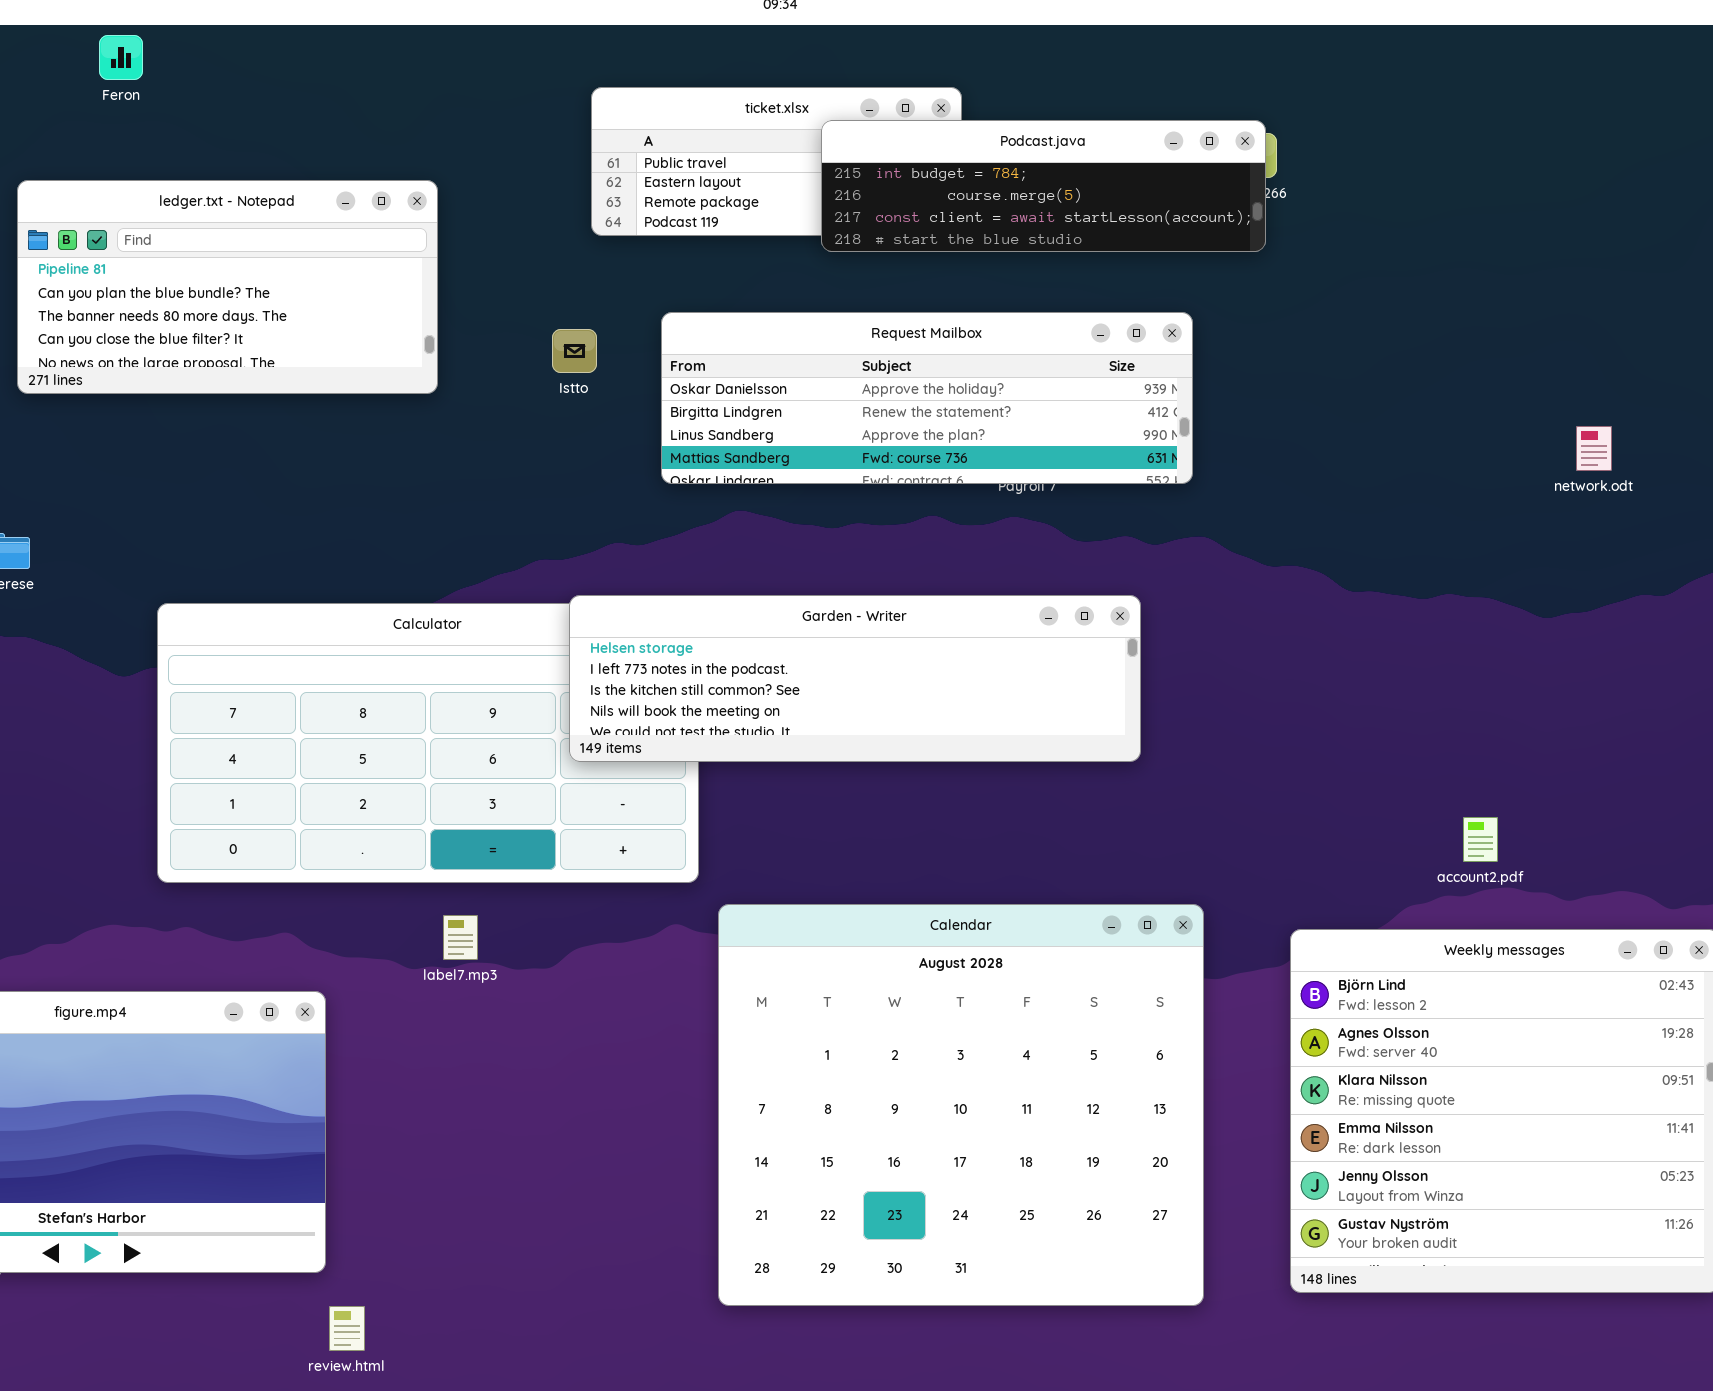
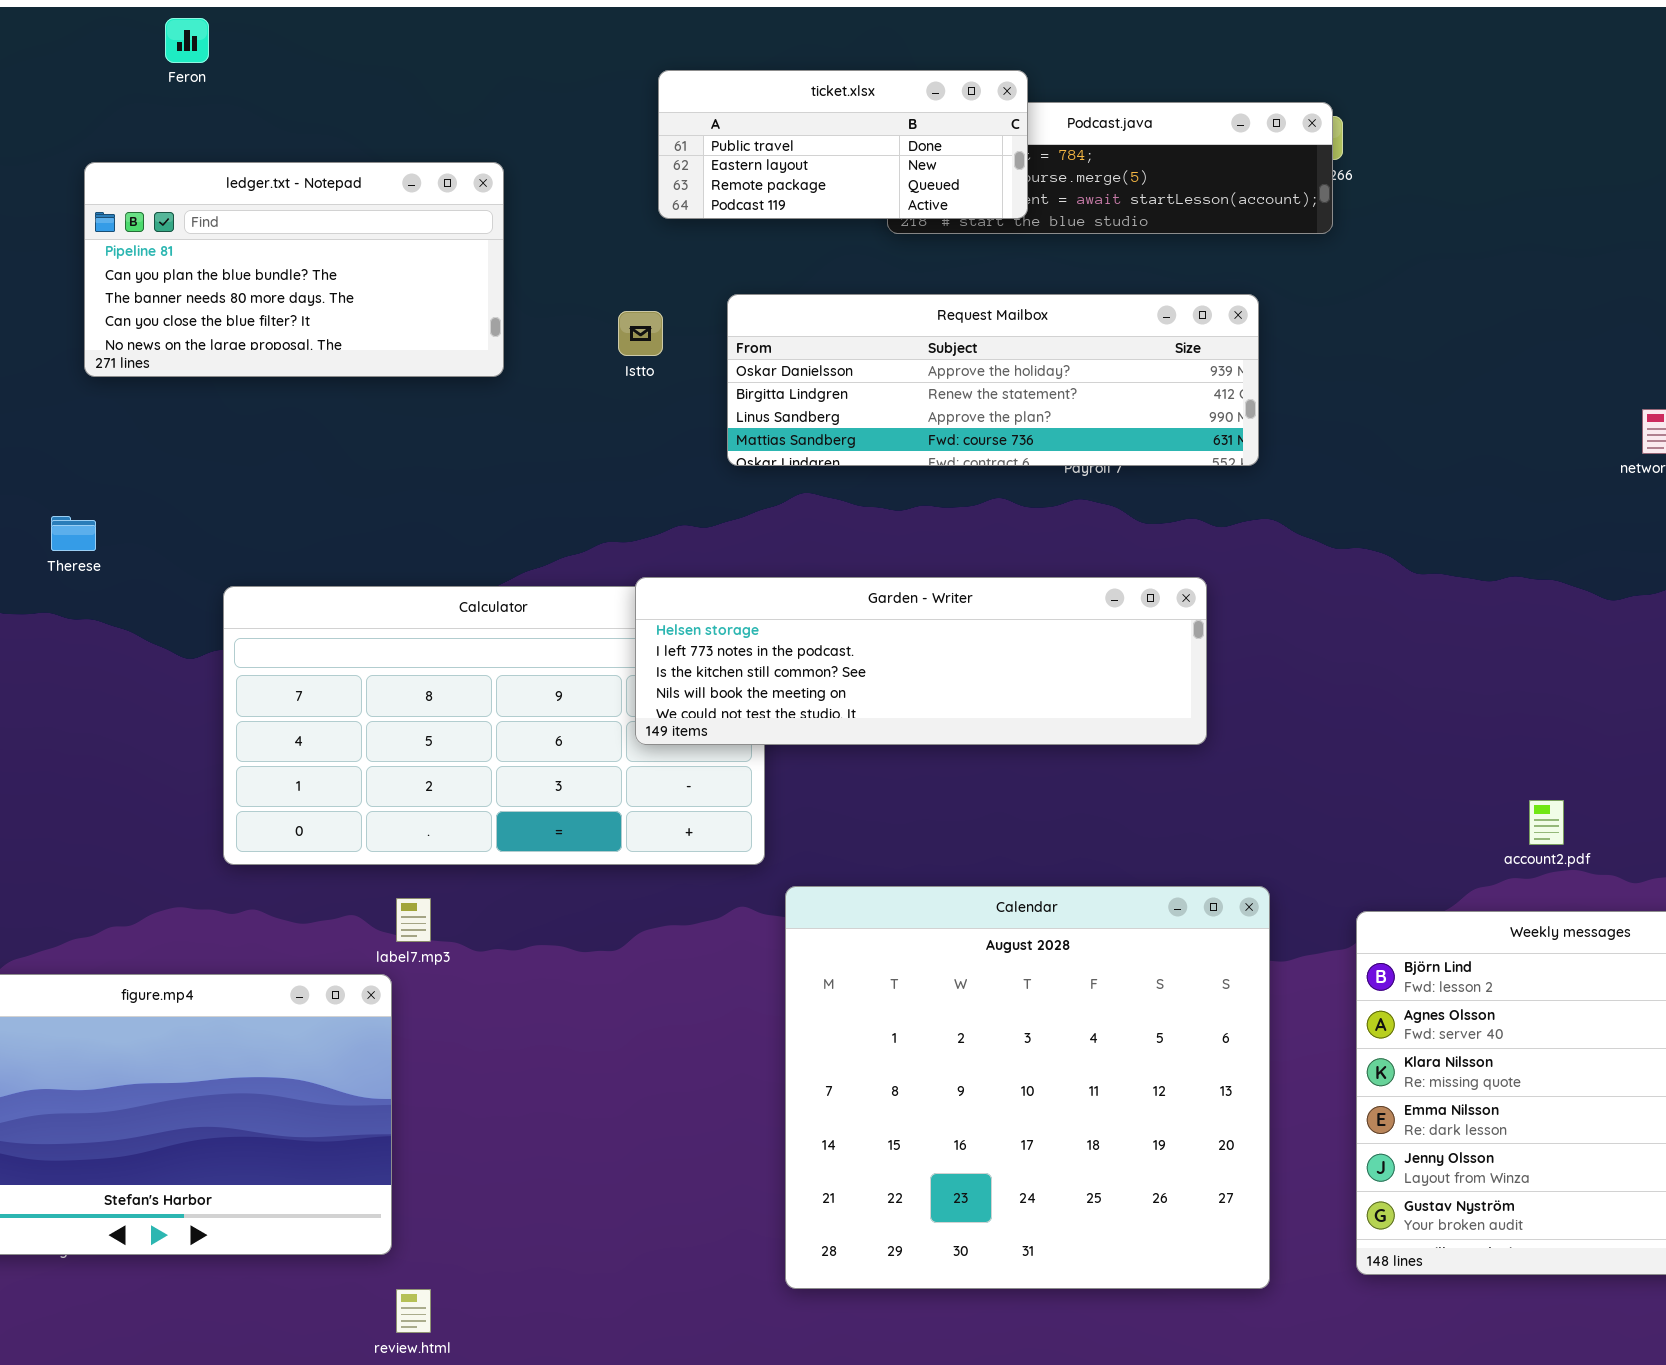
ticket.xlsx: [591,87,962,236] -> [658,70,1028,219], raised
label7.mp3: [443,915,478,960] -> [396,898,431,942], moved

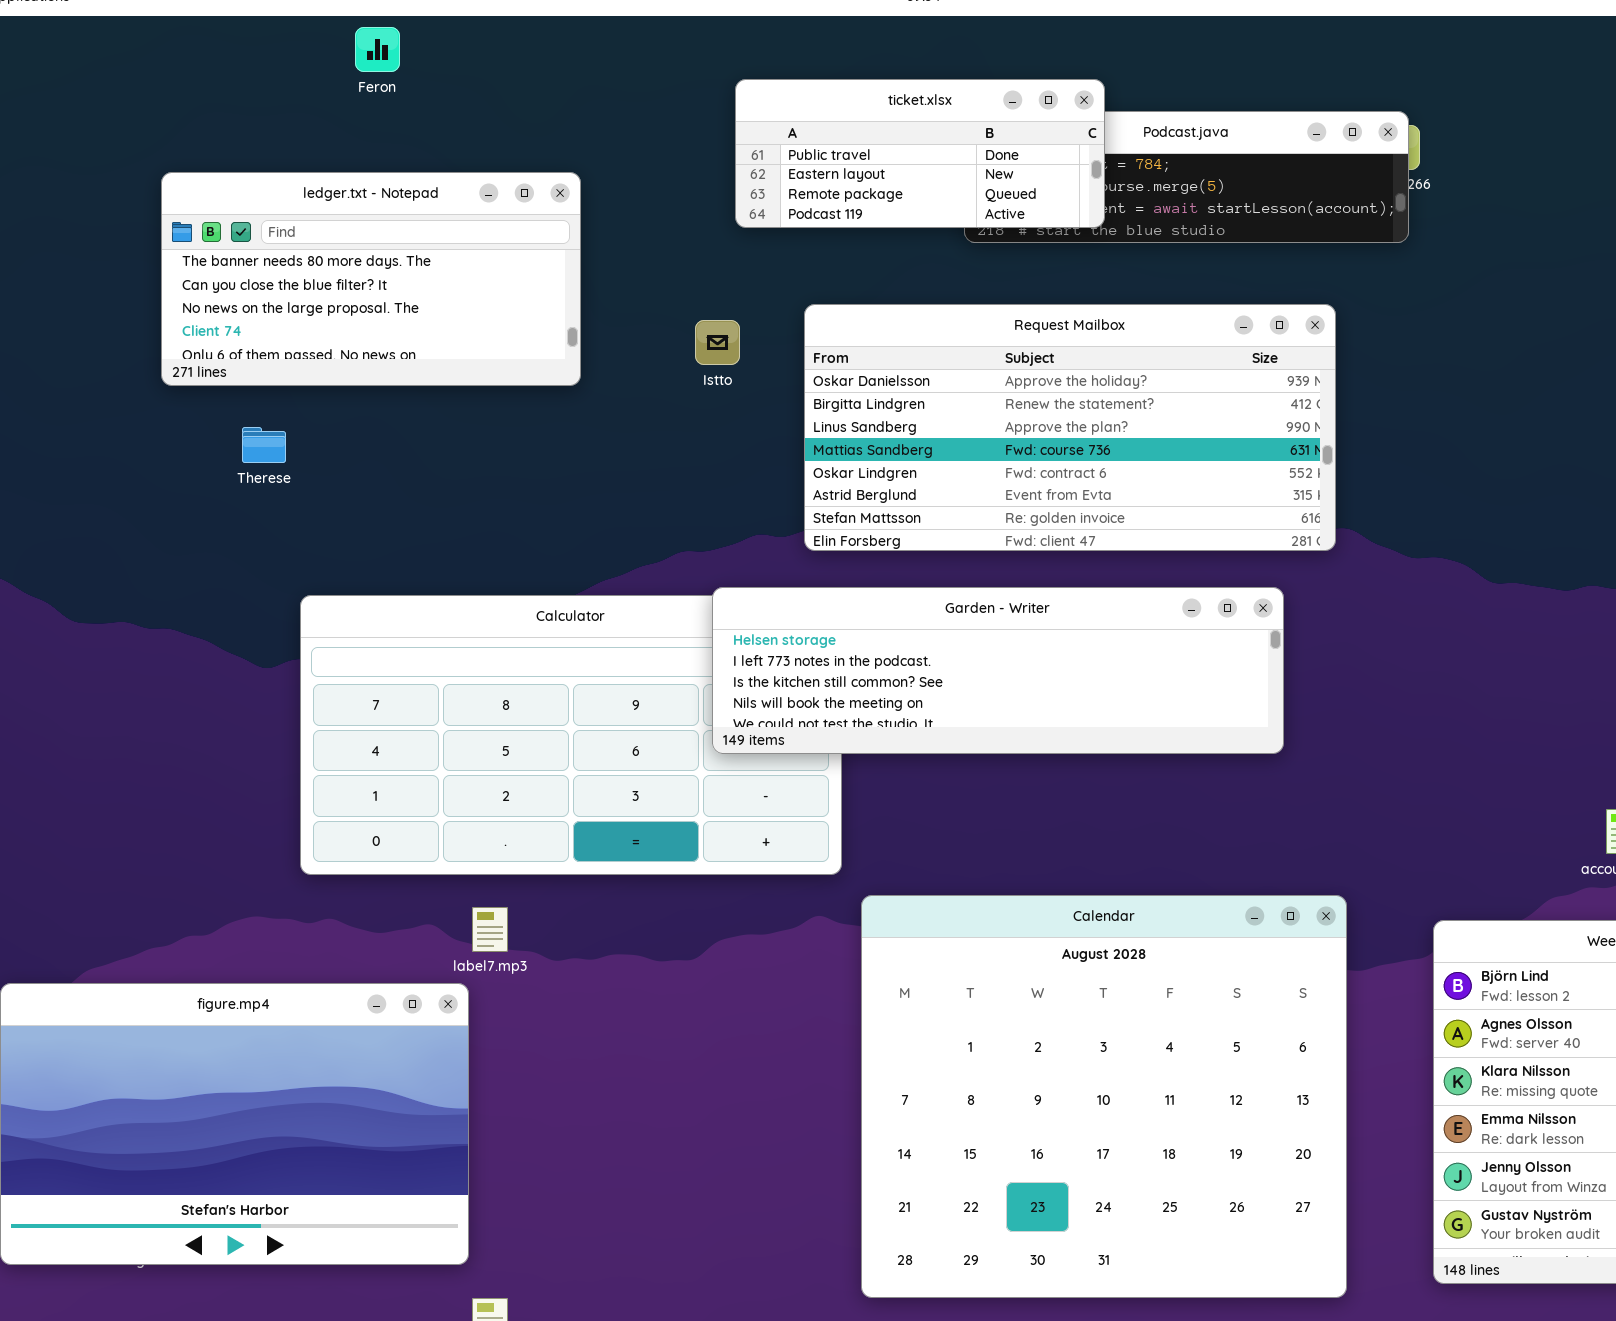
Feron: [165,18,209,63] -> [355,27,400,72], moved
ledger.txt - Notepad: [84,162,504,377] -> [161,172,581,386], scrolled down 2 rows
Request Mailbox: [727,294,1259,466] -> [804,304,1336,551], resized
Therese: [51,516,96,551] -> [242,427,286,463], moved

